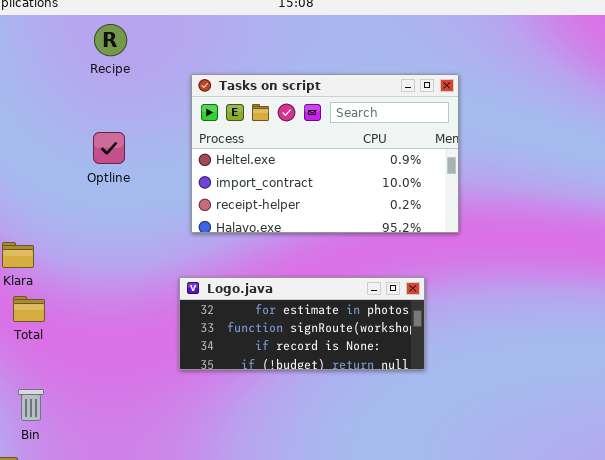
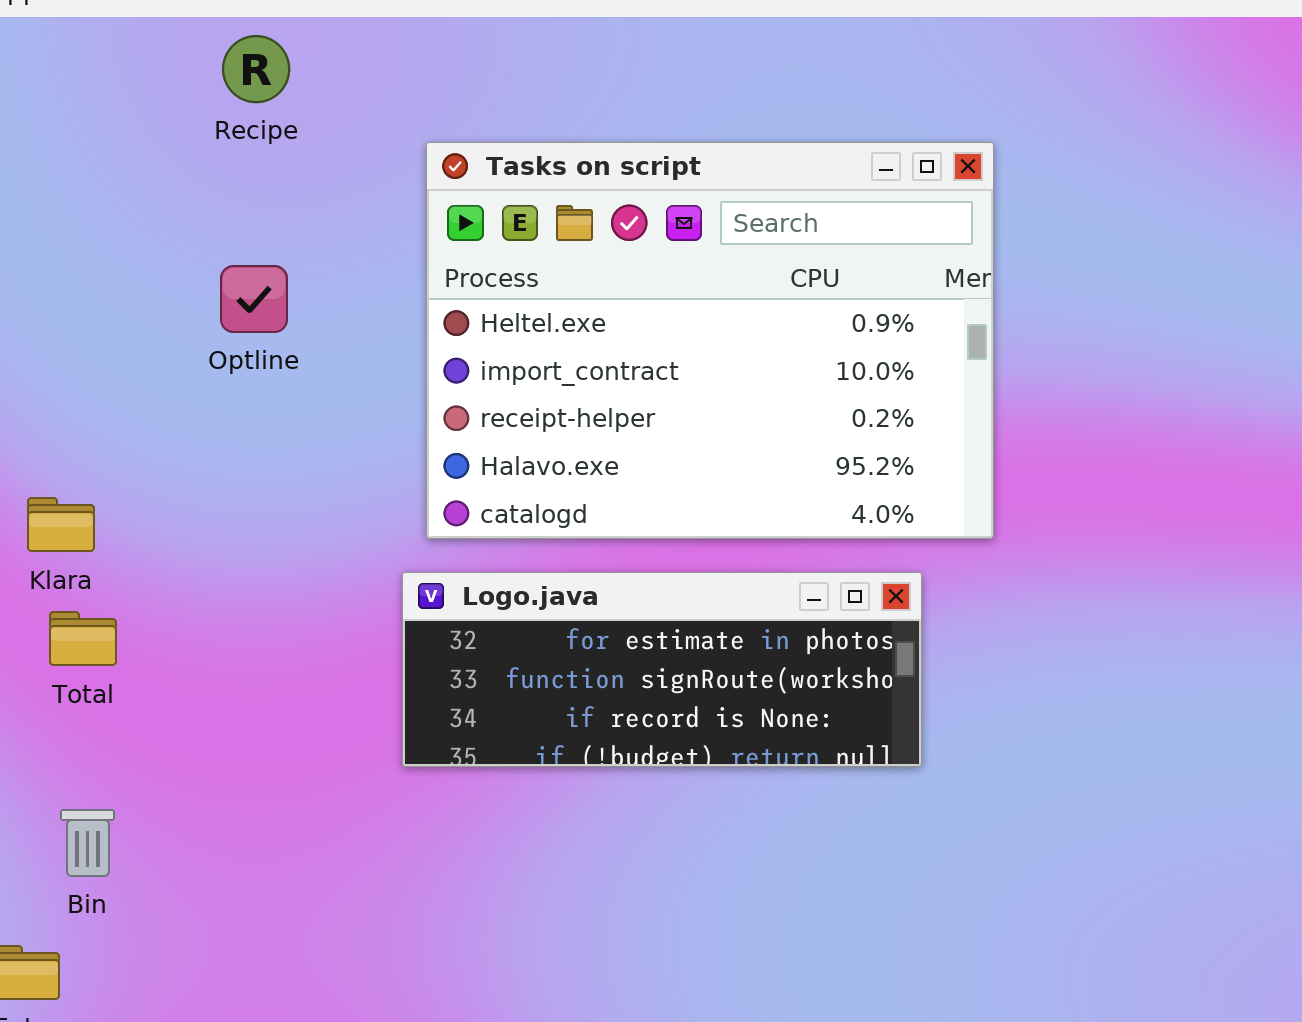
Tasks on script: [191,74,459,233] -> [426,142,994,539], resized

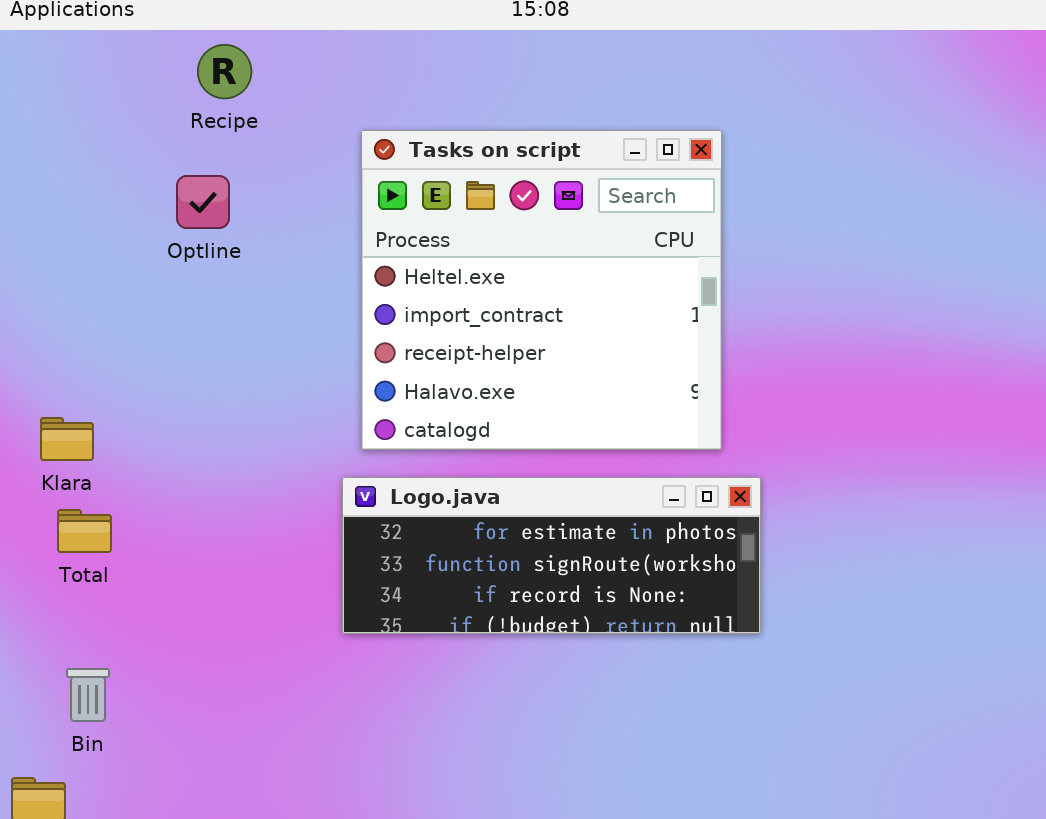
Tasks on script: [426,142,994,539] -> [361,130,722,450], resized
Optline: [220,265,288,333] -> [176,175,230,229], moved

